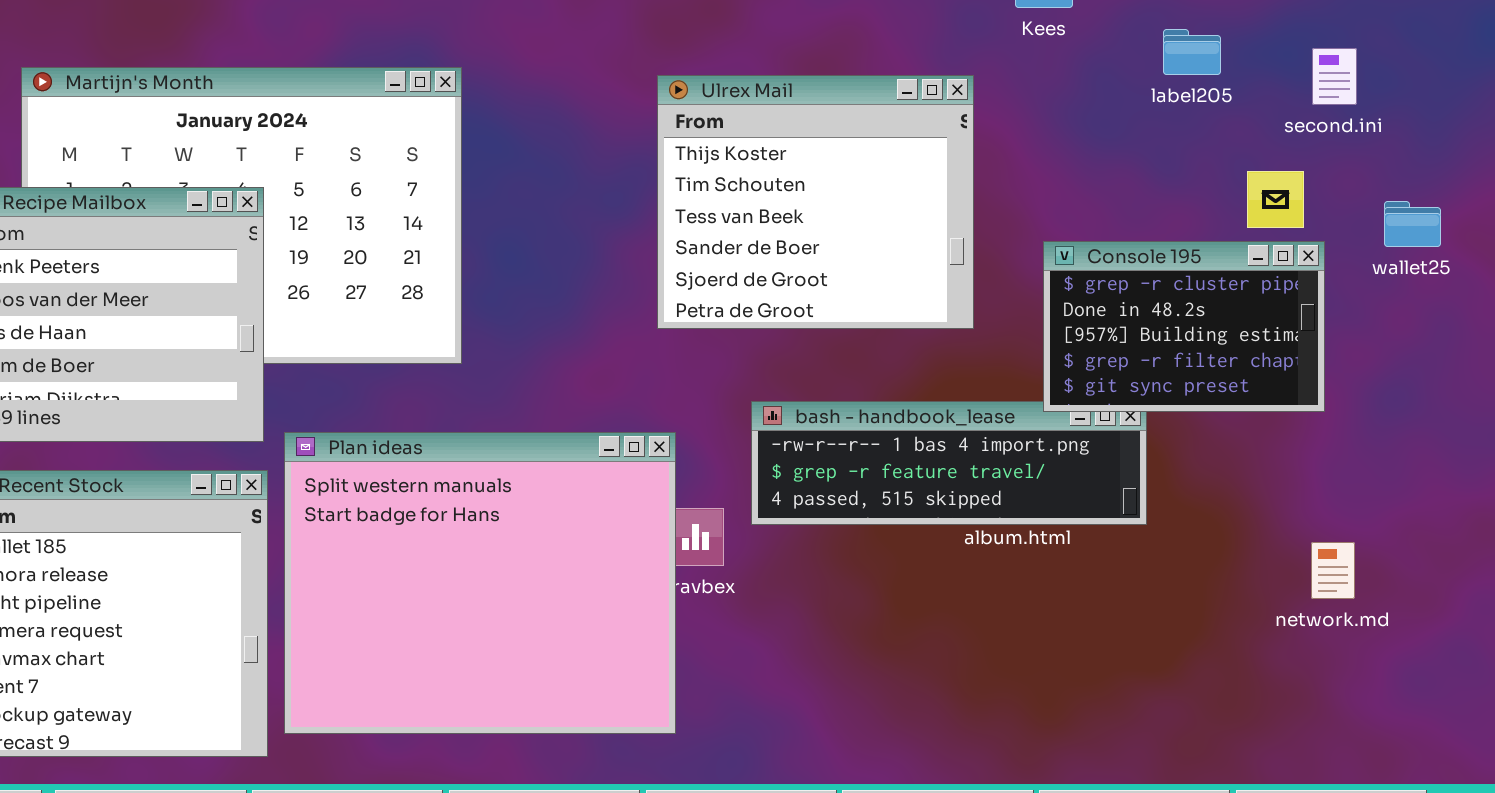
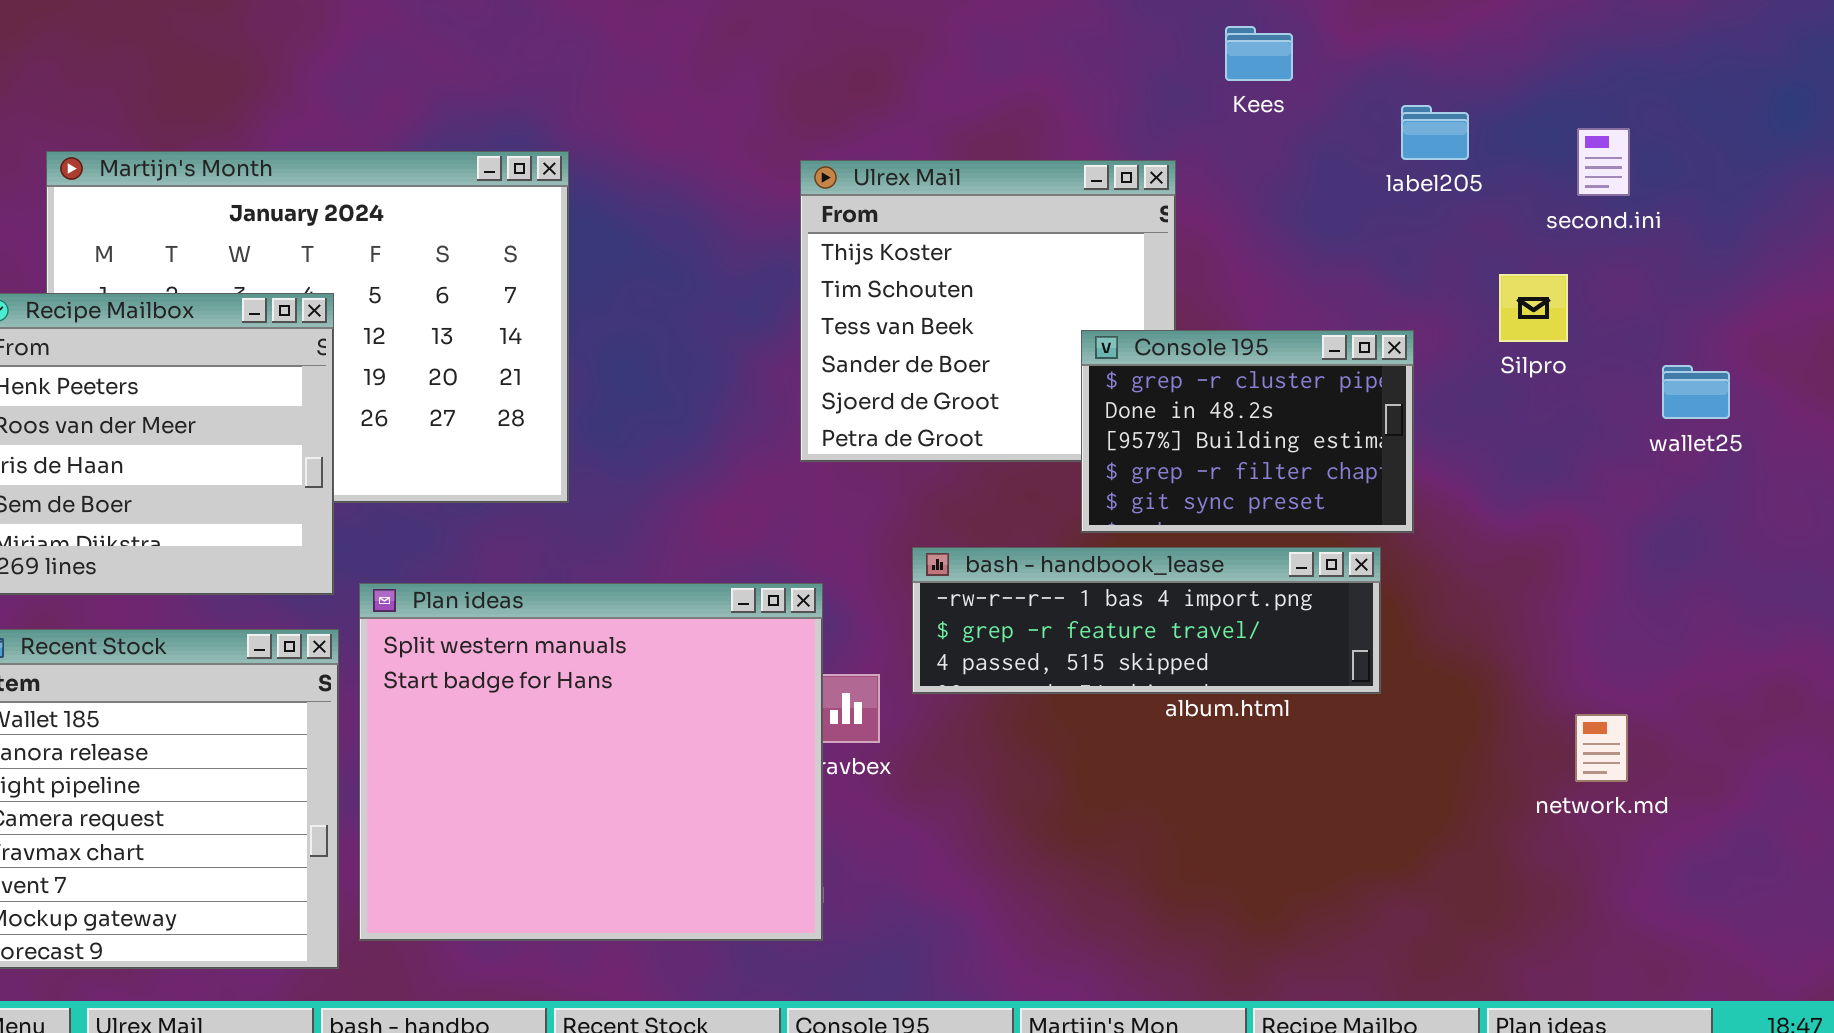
wallet25: [1384,201,1441,247] -> [1662,365,1730,419], moved
Console 195: [1043,241,1325,412] -> [1081,330,1414,533], moved

